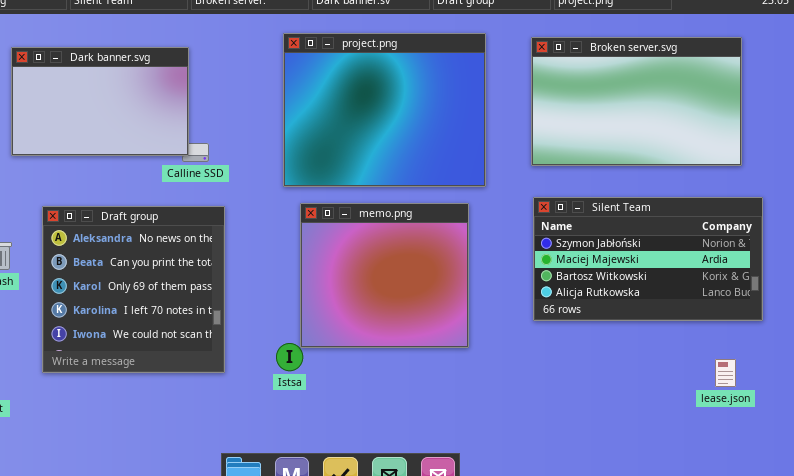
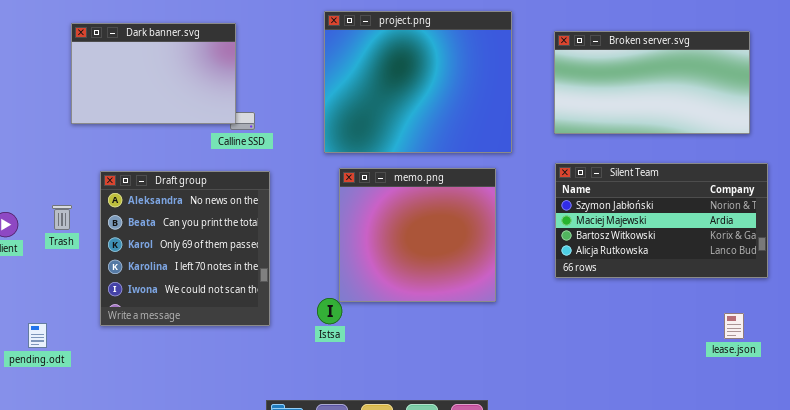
Broken server.svg: [531,37,742,166] -> [554,31,750,134], resized

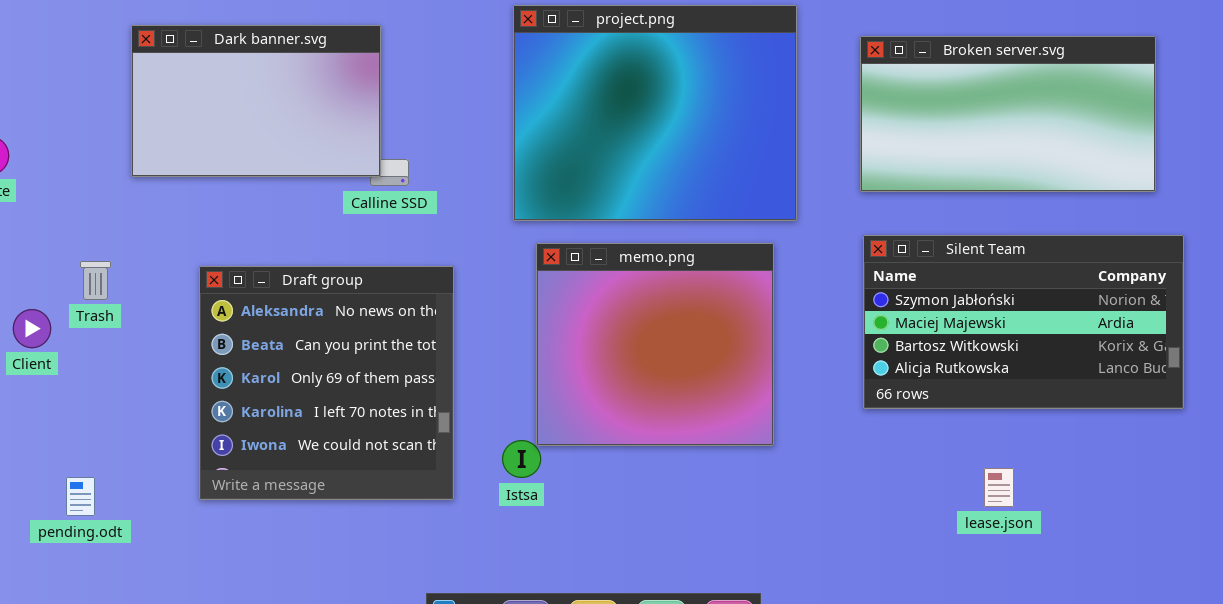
Draft group: [100,171,270,326] -> [199,266,454,500], moved
Trash: [52,205,72,230] -> [80,261,111,300], moved
lease.json: [724,313,744,339] -> [984,468,1014,507], moved

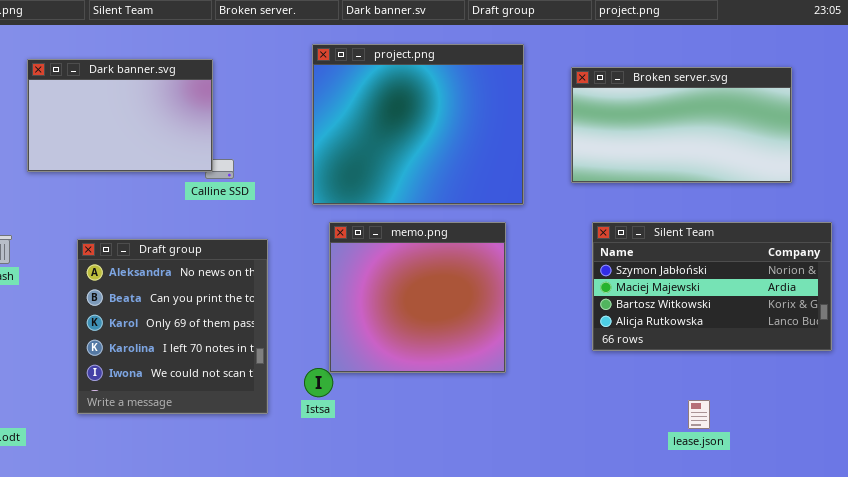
Silent Team: [863,235,1184,409] -> [592,222,832,351], moved
lease.json: [984,468,1014,507] -> [688,400,710,429], moved

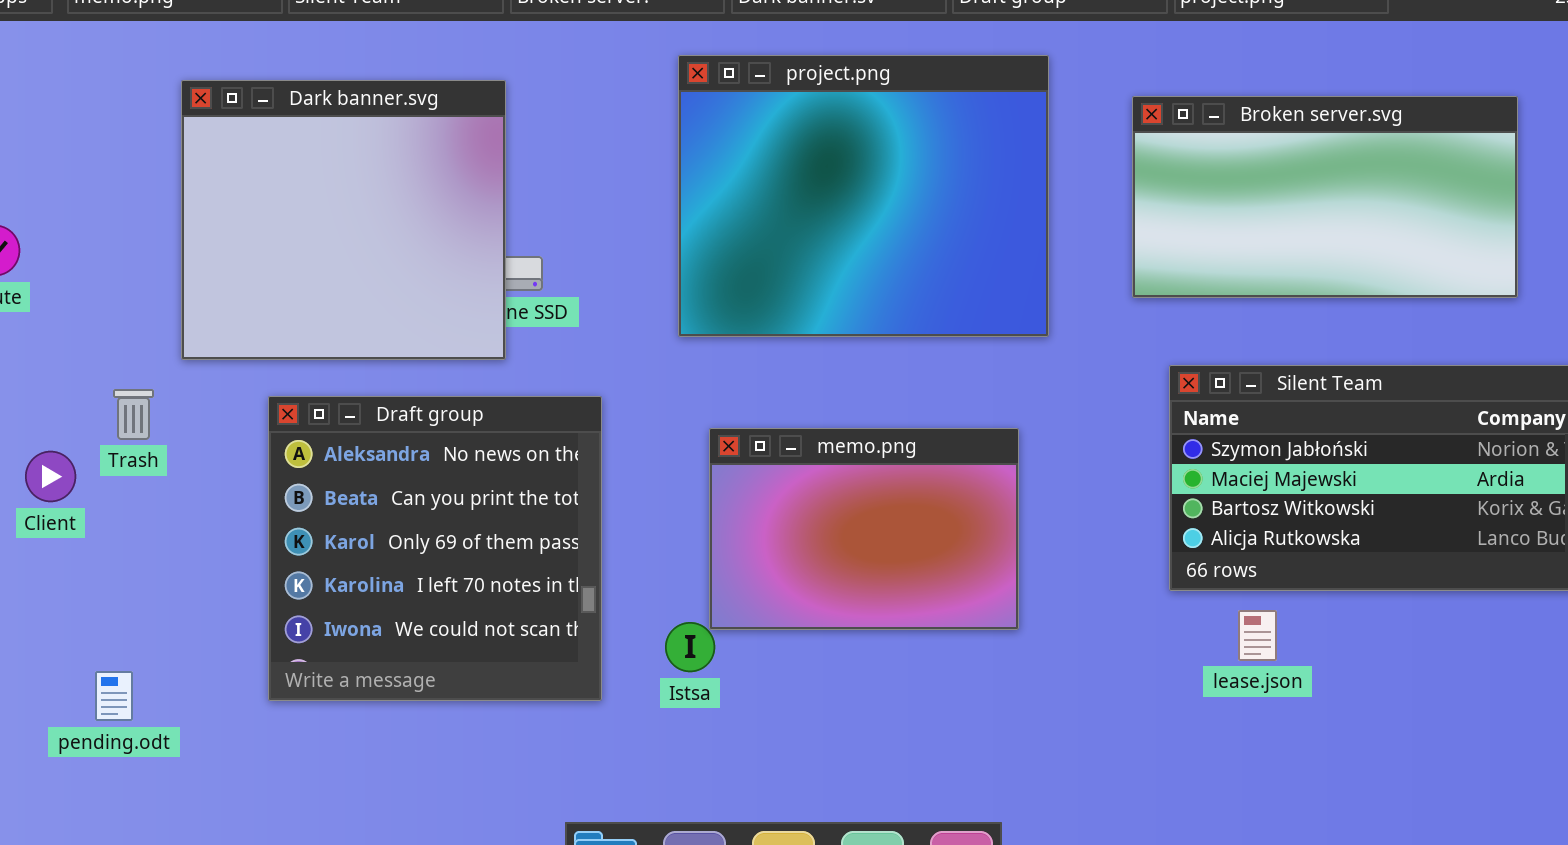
Dark banner.svg: [27,59,213,172] -> [181,80,506,360], resized
memo.png: [329,222,506,373] -> [709,428,1019,630], resized
lease.json: [688,400,710,429] -> [1238,610,1277,661], moved

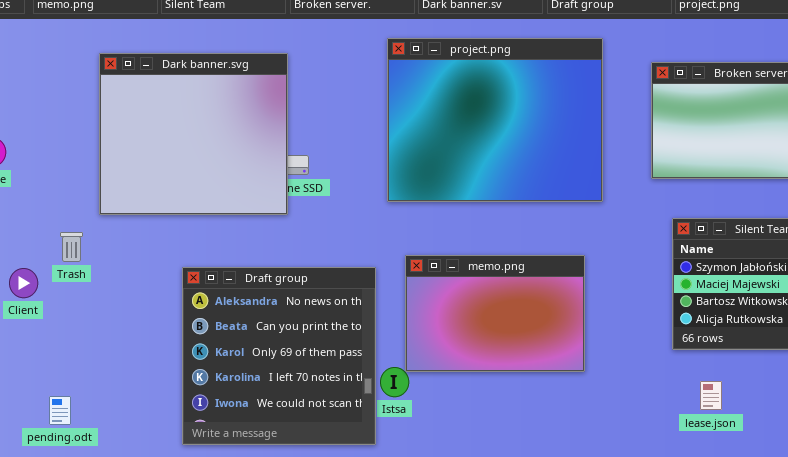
Draft group: [268,396,602,701] -> [182,267,376,445], moved
lease.json: [1238,610,1277,661] -> [700,381,722,410], moved

